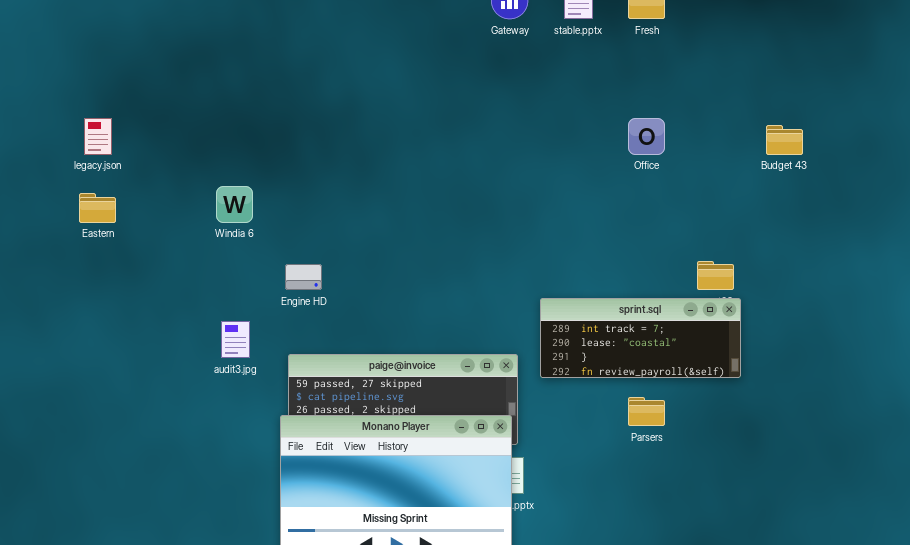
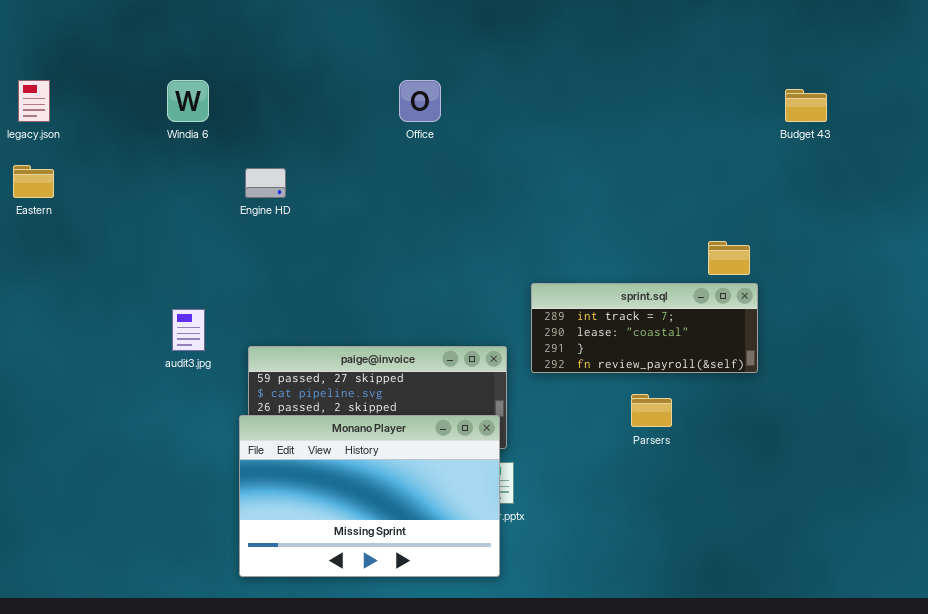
Office: [628,118,665,155] -> [399,80,441,122], moved
Windia 6: [216,186,253,223] -> [167,80,209,122], moved
Engine HD: [285,264,322,290] -> [245,168,286,198], moved

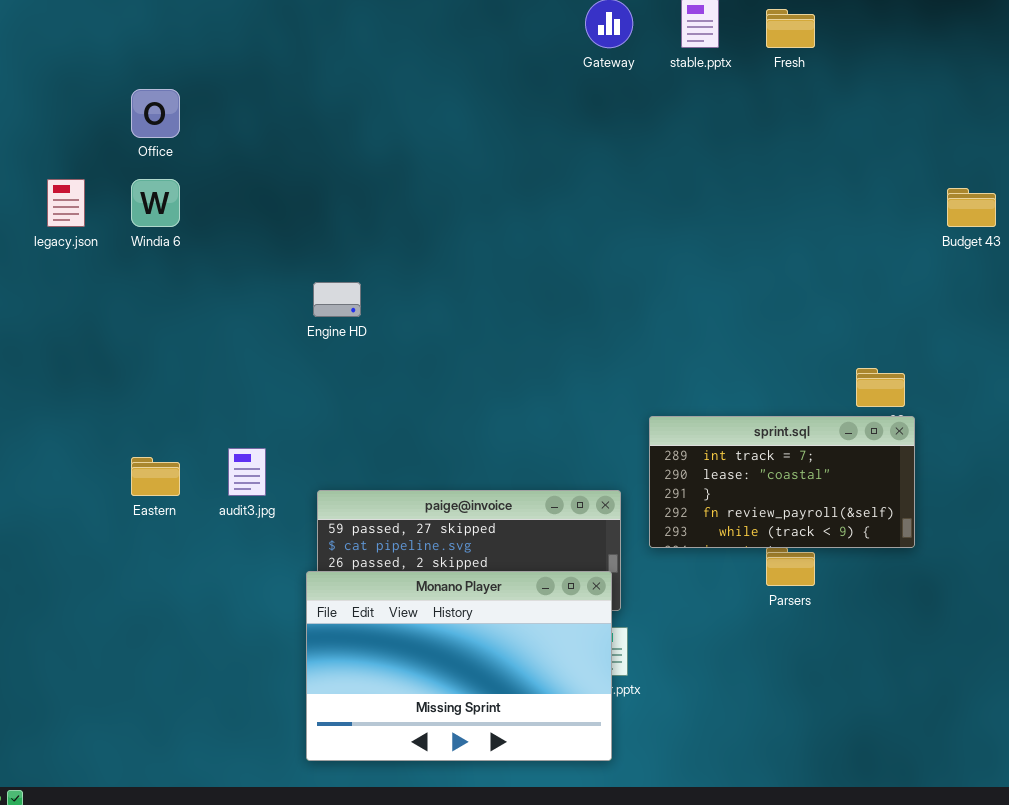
Windia 6: [167,80,209,122] -> [131,179,180,227], moved
Office: [399,80,441,122] -> [131,89,180,138], moved
Eastern: [13,165,54,198] -> [131,457,180,496], moved
sprint.sql: [531,283,758,373] -> [649,416,915,548], resized

